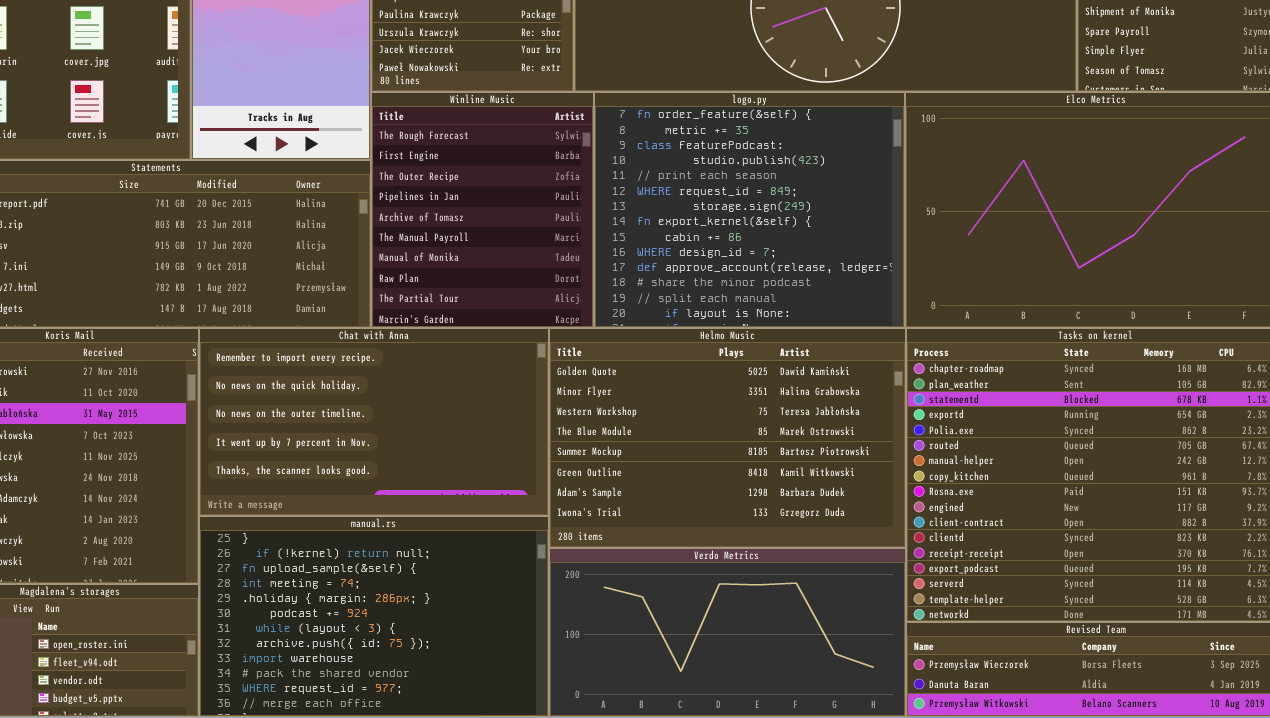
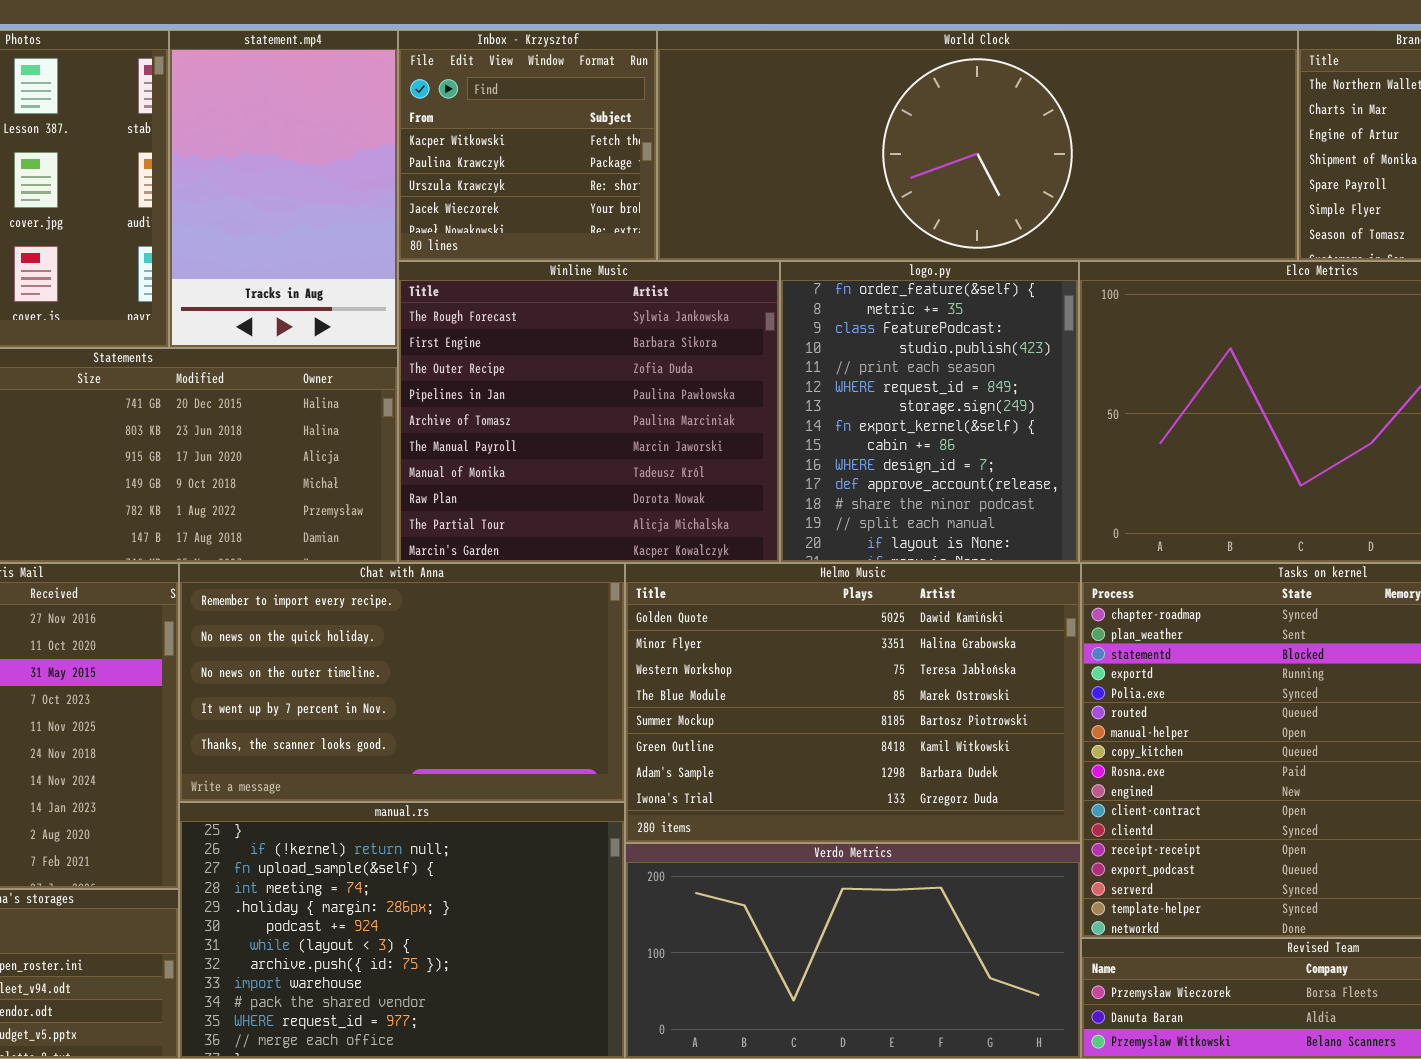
Winline Music: [371,92,594,328] -> [398,261,780,563], resized
logo.py: [594,92,905,328] -> [780,261,1079,563], resized

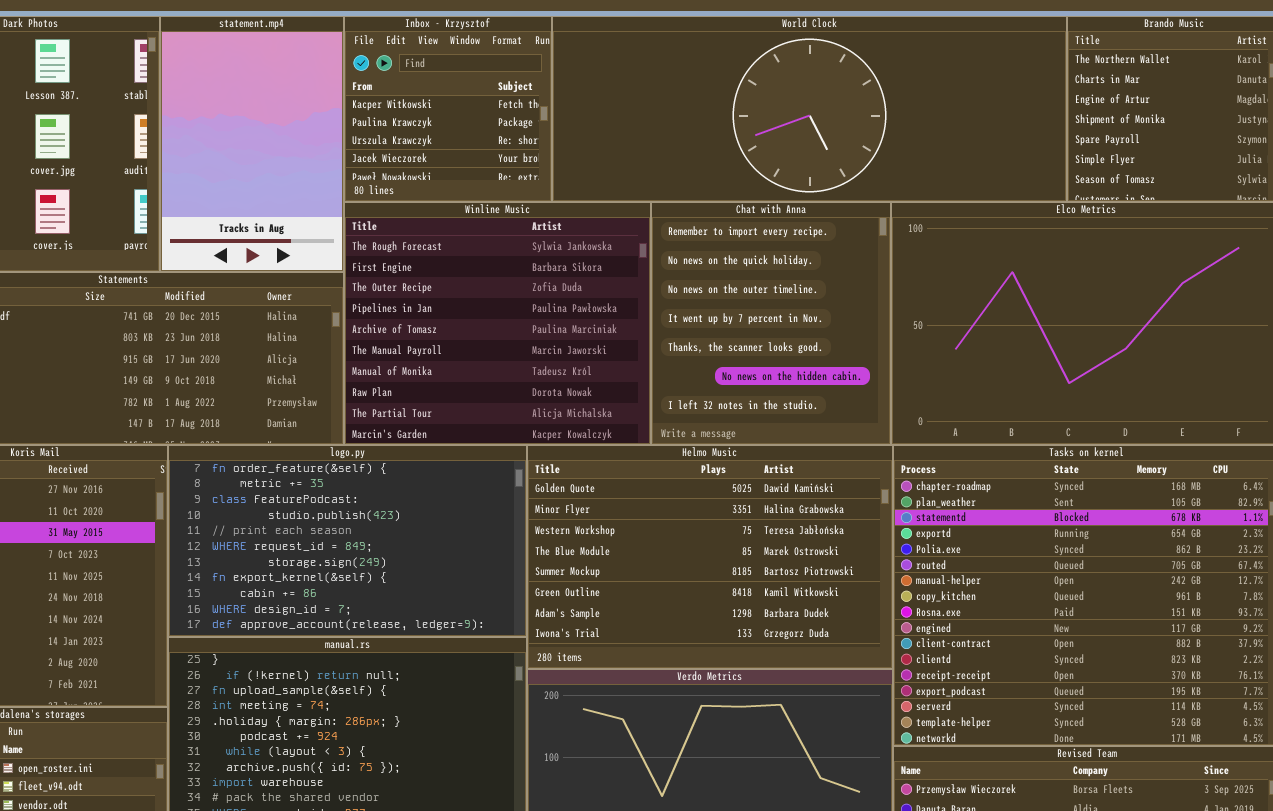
logo.py: [780,261,1079,563] -> [168,445,527,637], moved, resized
Chat with Anna: [179,563,625,802] -> [651,202,891,445], moved, resized

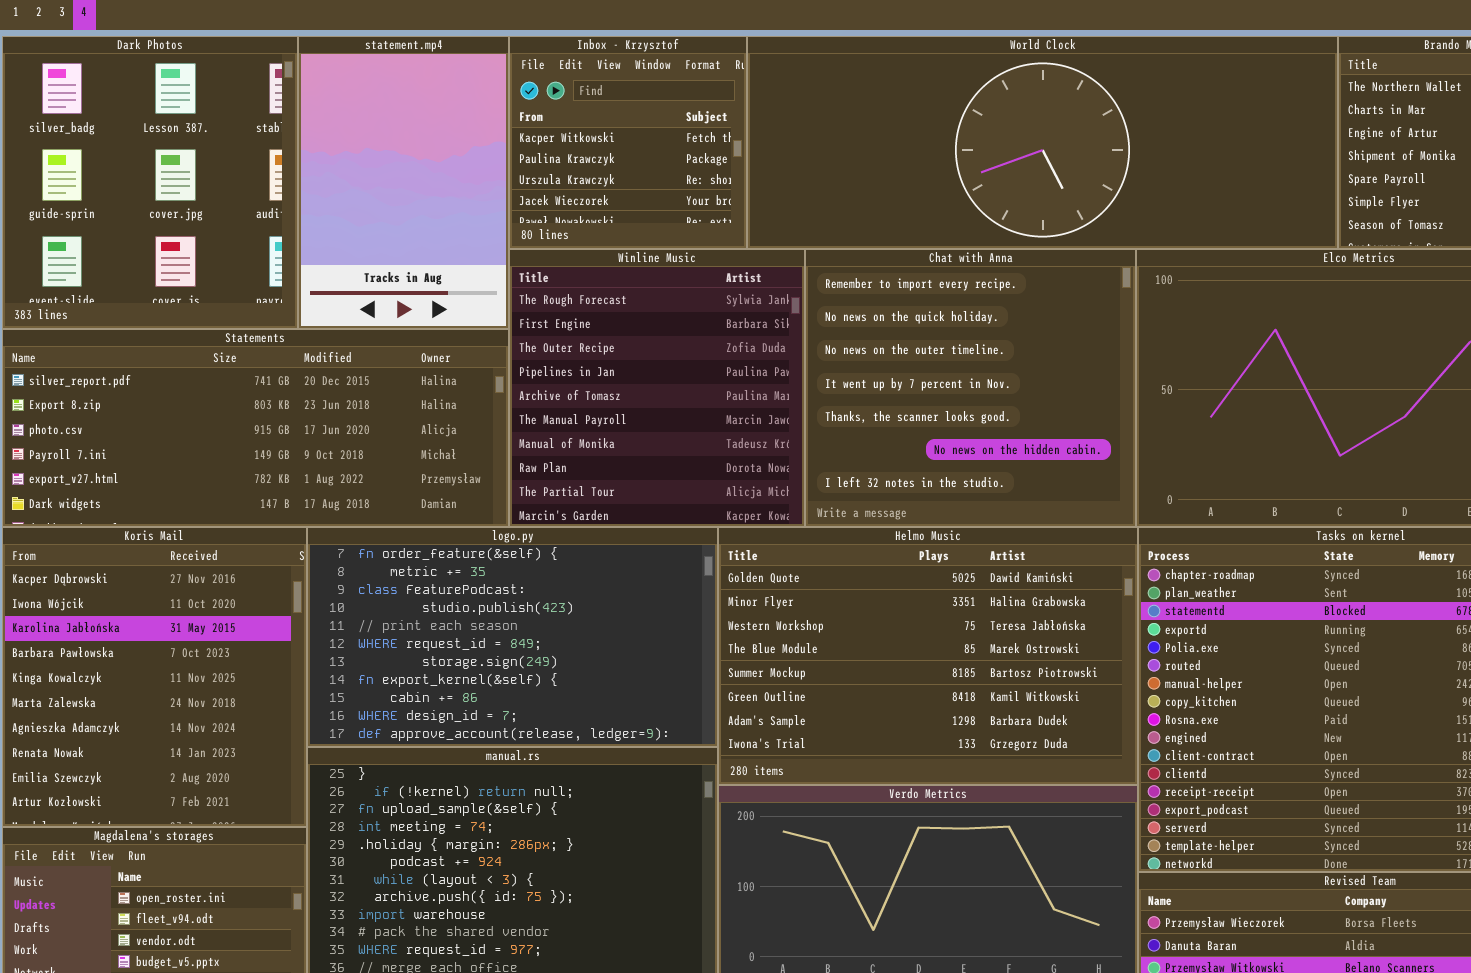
Winline Music: [344,202,651,445] -> [509,249,805,527], resized
Chat with Anna: [651,202,891,445] -> [805,249,1136,527], resized

